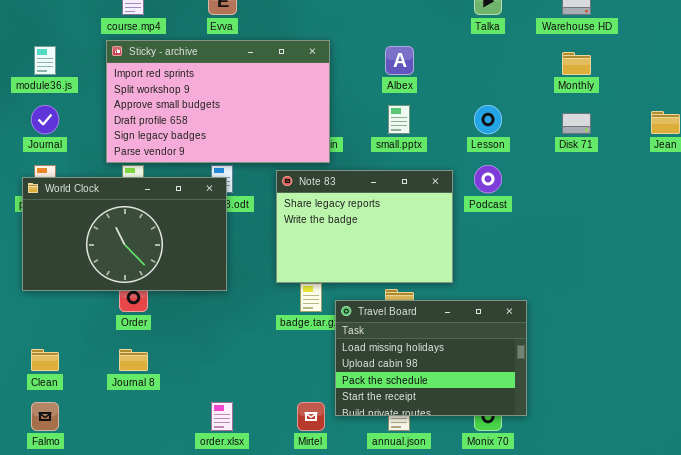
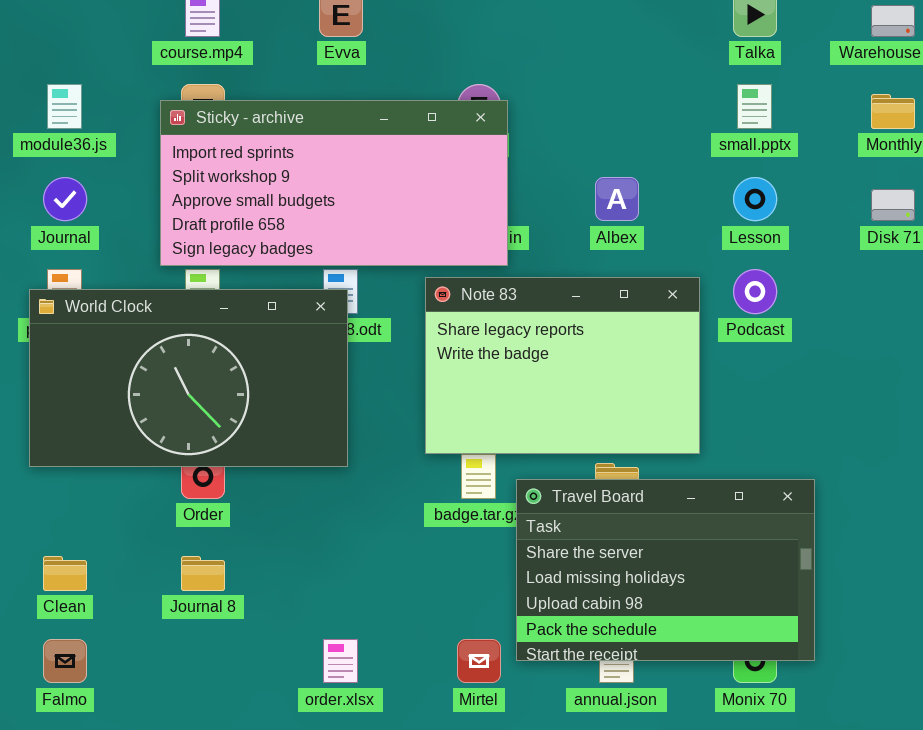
Sticky - archive: [106,40,330,163] -> [160,100,508,266], resized
Albex: [385,46,414,75] -> [595,177,639,221], moved
small.pptx: [388,105,410,134] -> [737,84,772,129], moved
Travel Board: [335,300,527,416] -> [516,479,815,661], scrolled up 1 row

